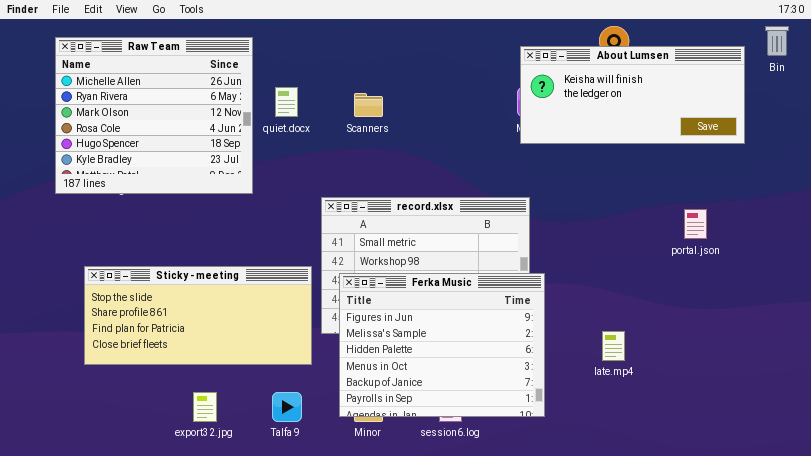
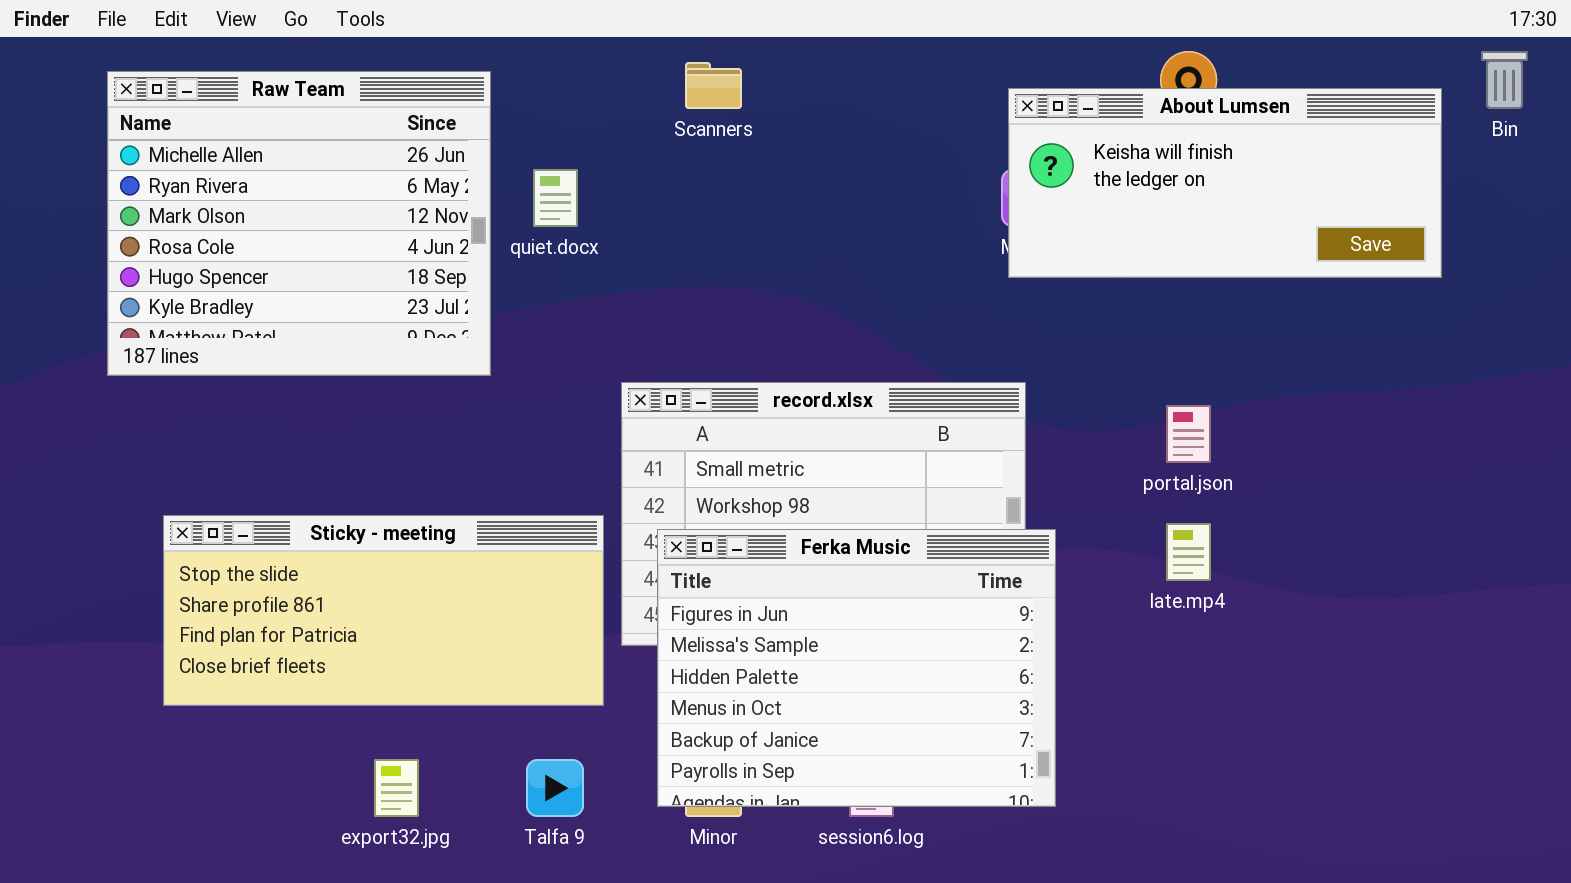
Scanners: [354,93,383,117] -> [685,62,742,109], moved
portal.json: [684,209,707,239] -> [1166,405,1211,463], moved
late.mp4: [602,331,625,361] -> [1166,523,1211,581], moved

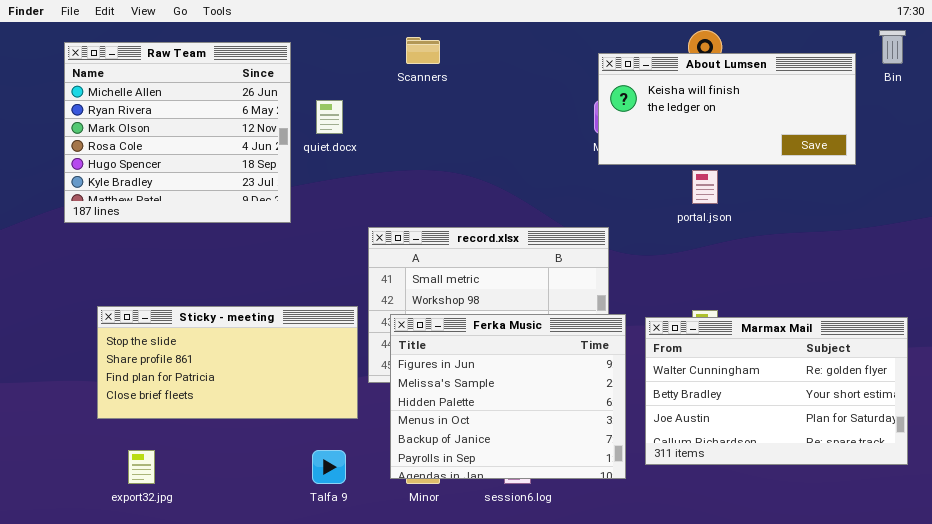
portal.json: [1166,405,1211,463] -> [692,170,718,204], moved
Marmax Mail: none -> [645,317,908,465], opened
export32.jpg: [374,759,419,817] -> [128,450,155,484], moved

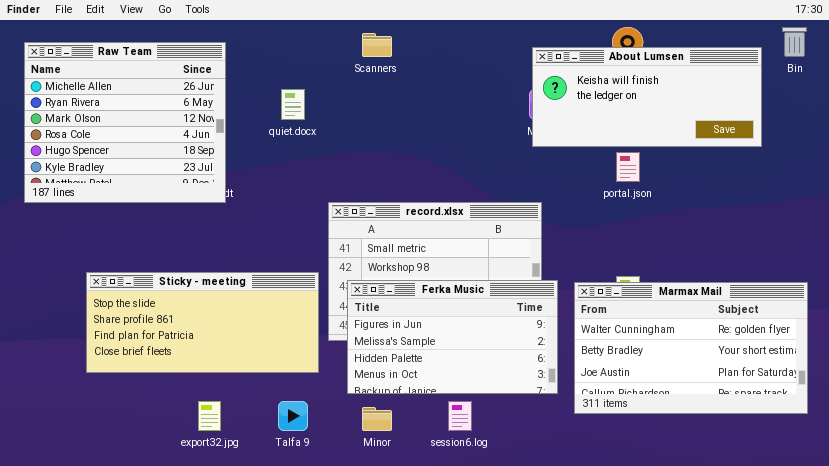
Raw Team: [64,42,291,223] -> [24,42,226,203], moved
Ferka Music: [390,314,626,479] -> [347,280,558,394], resized
export32.jpg: [128,450,155,484] -> [198,401,221,431], moved

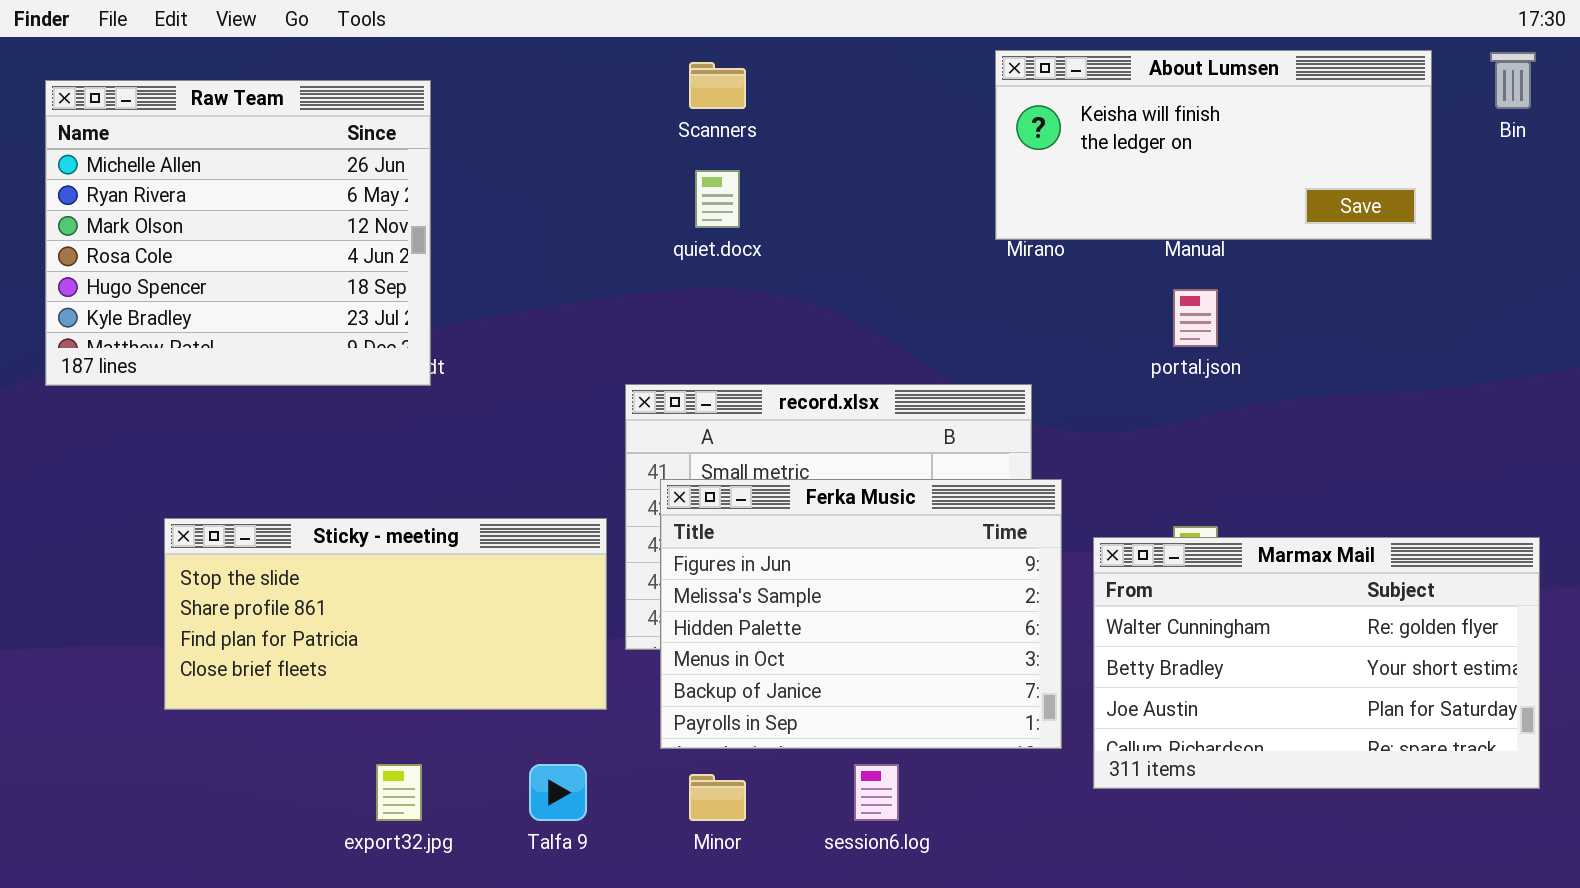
About Lumsen: [532,47,762,147] -> [995,50,1432,240], moved
quiet.docx: [281,89,305,120] -> [695,170,740,228], moved
Ferka Music: [347,280,558,394] -> [660,479,1062,749], resized

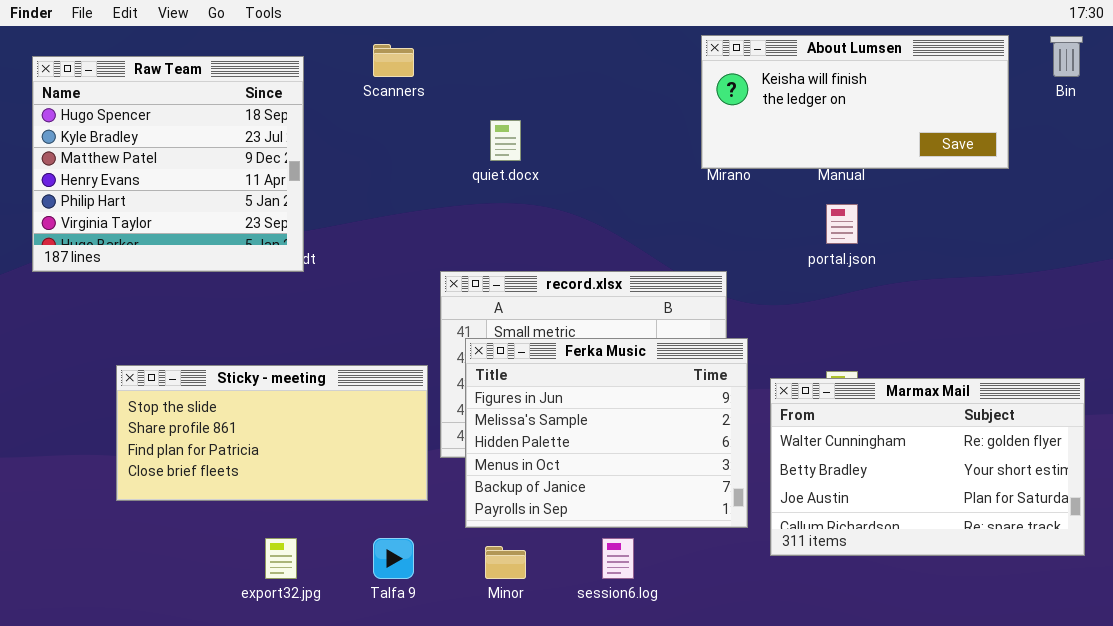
Scanners: [689,62,746,109] -> [373,44,414,77], moved
Raw Team: [45,80,431,386] -> [32,56,304,272], scrolled down 4 rows

